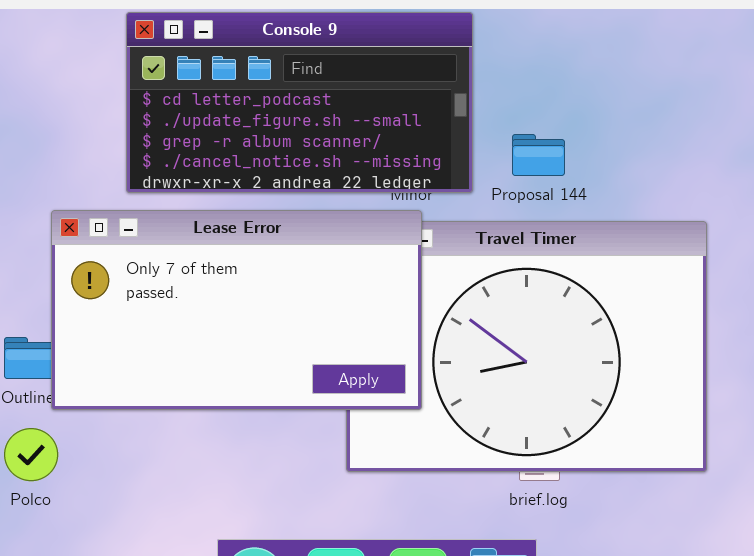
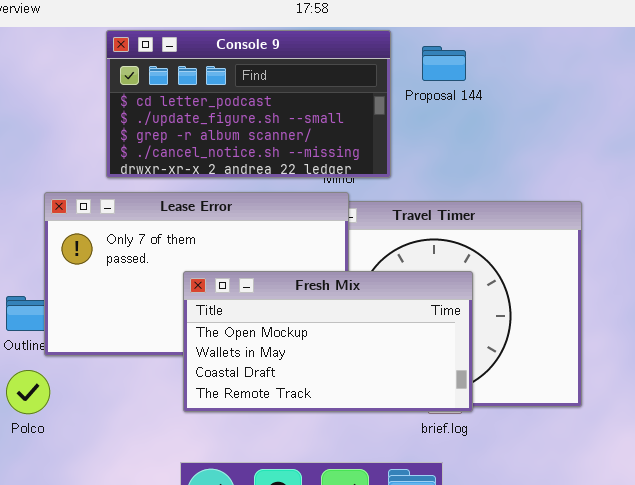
Proposal 144: [512,134,565,176] -> [422,46,466,81], moved
Fresh Mix: none -> [183,271,473,412], opened

